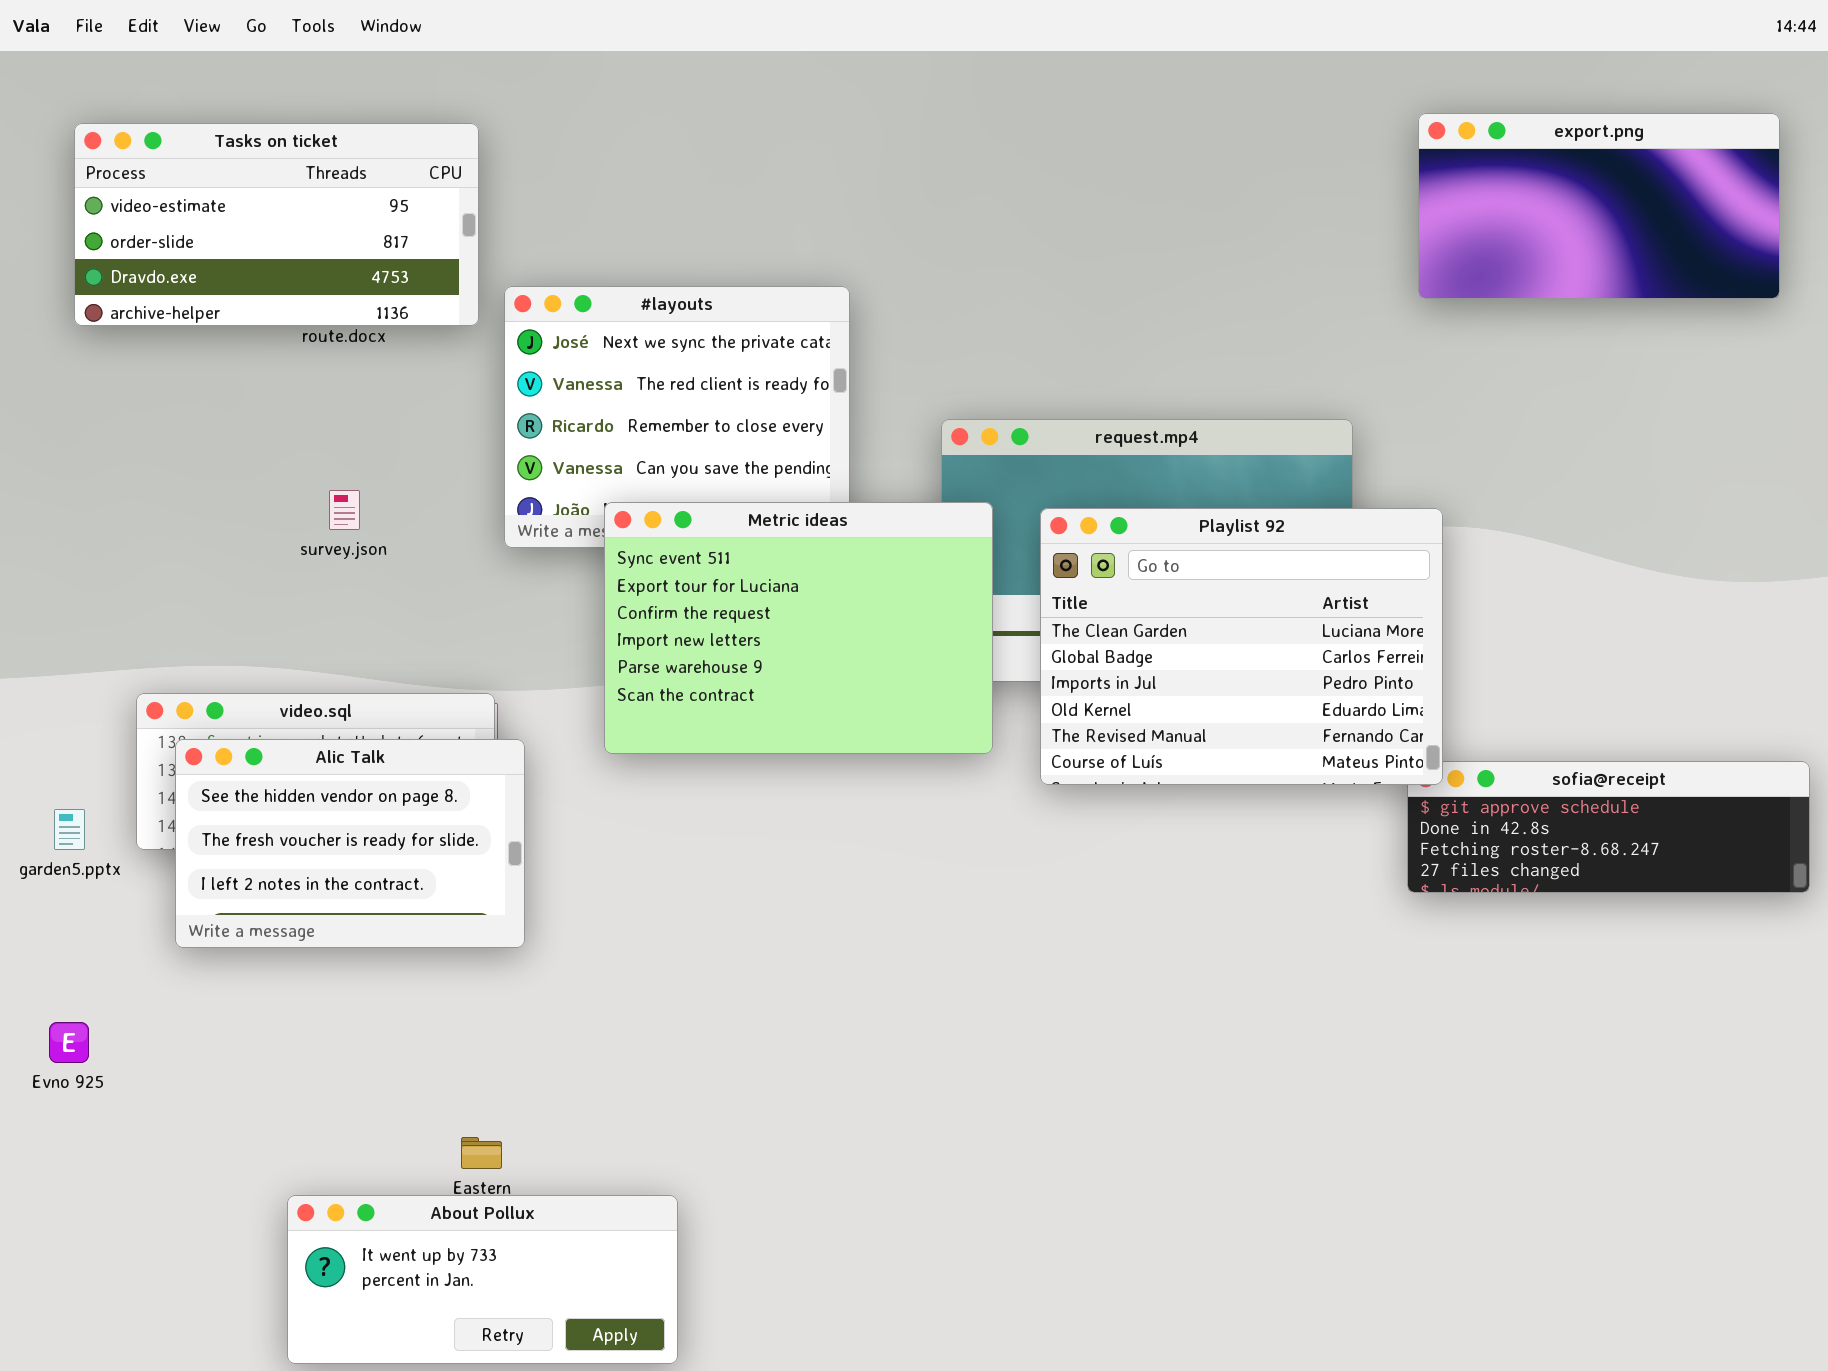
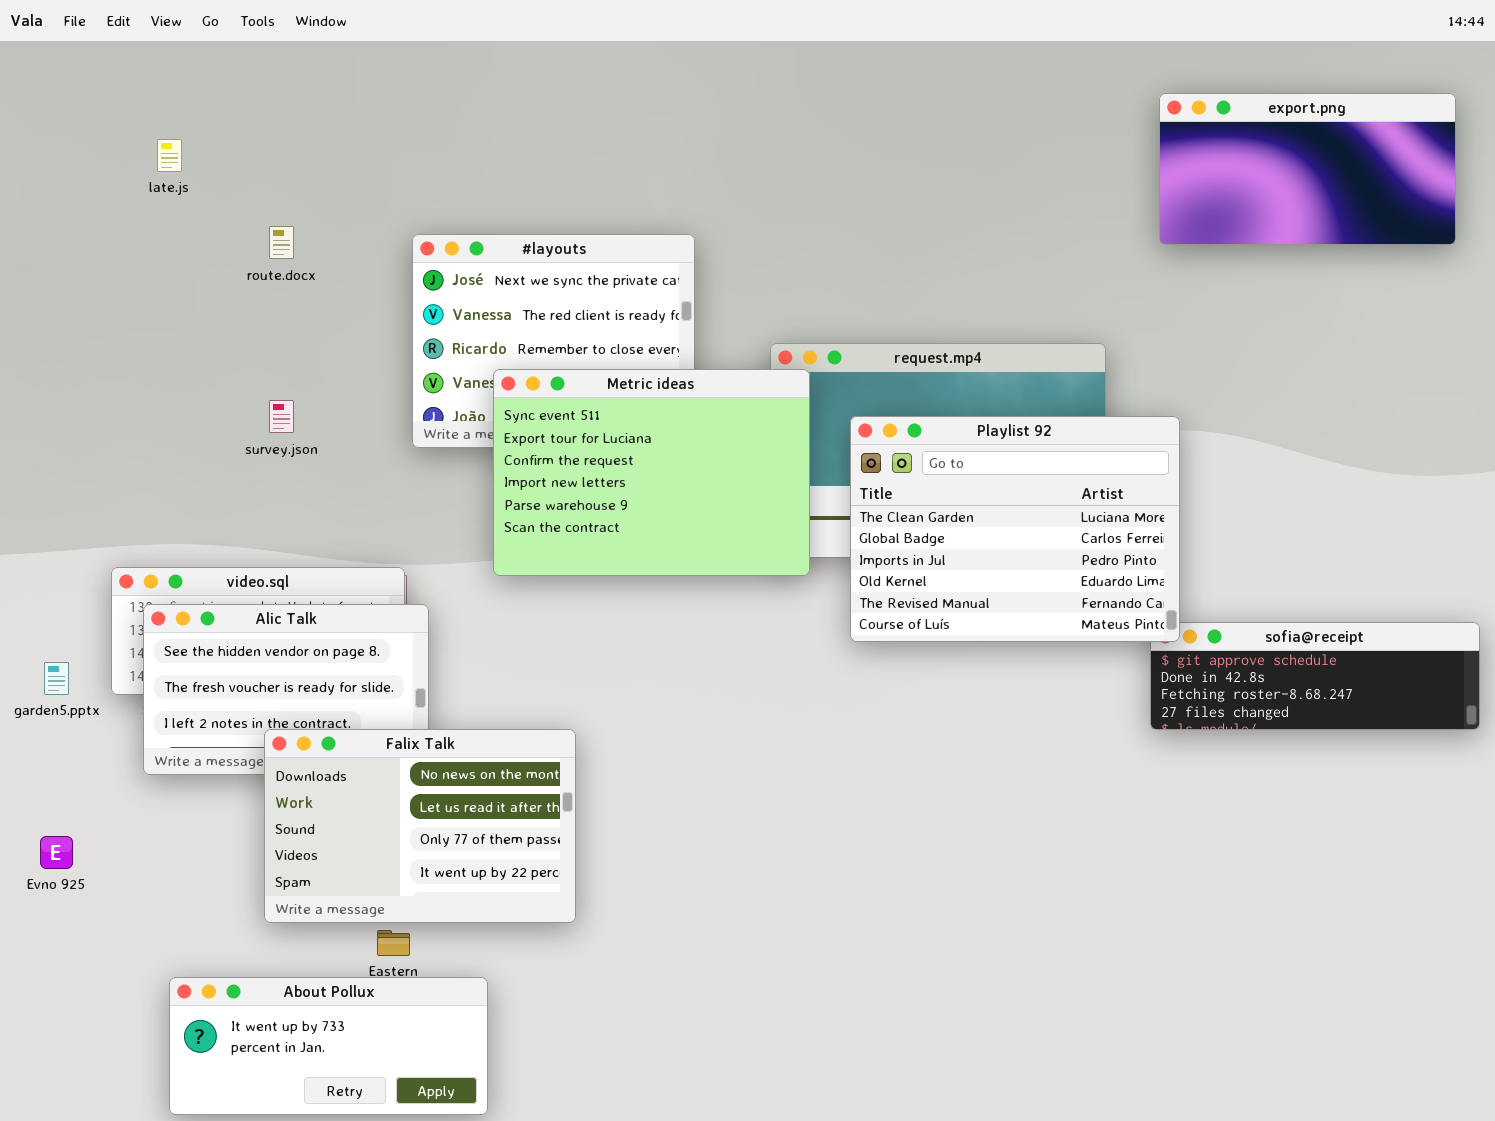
Tasks on ticket: [74,123,479,326] -> none, closed
Metric ideas: [604,502,993,754] -> [493,369,810,576], moved
Falix Talk: none -> [264,729,576,923], opened
About Pollux: [287,1195,678,1364] -> [169,977,488,1115], moved

